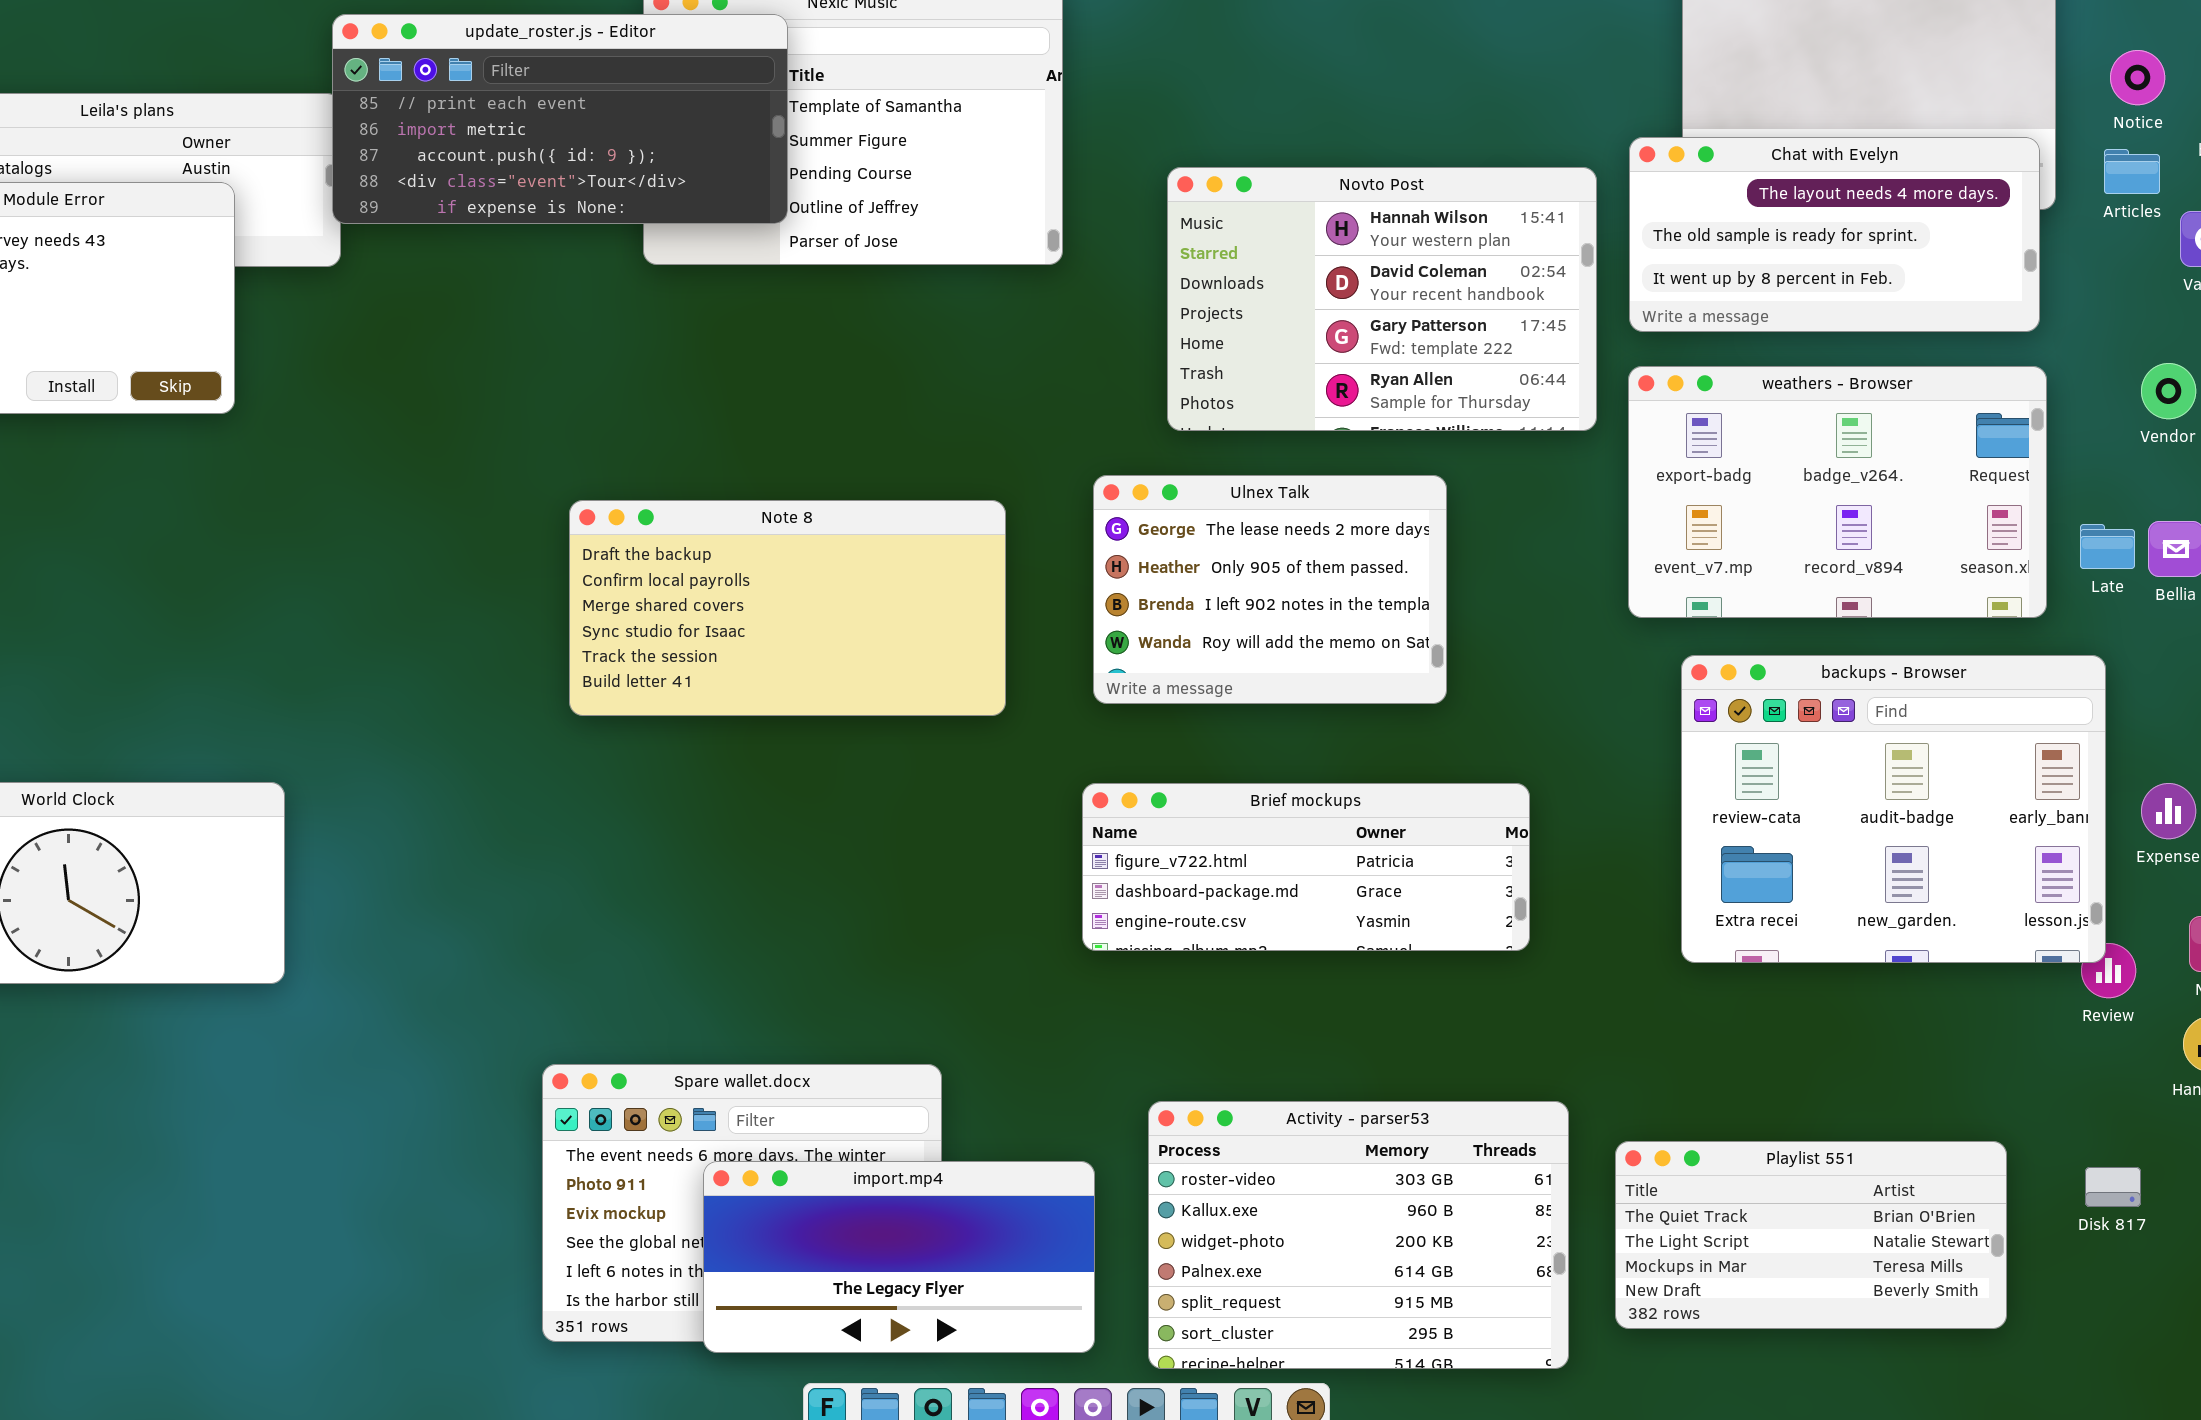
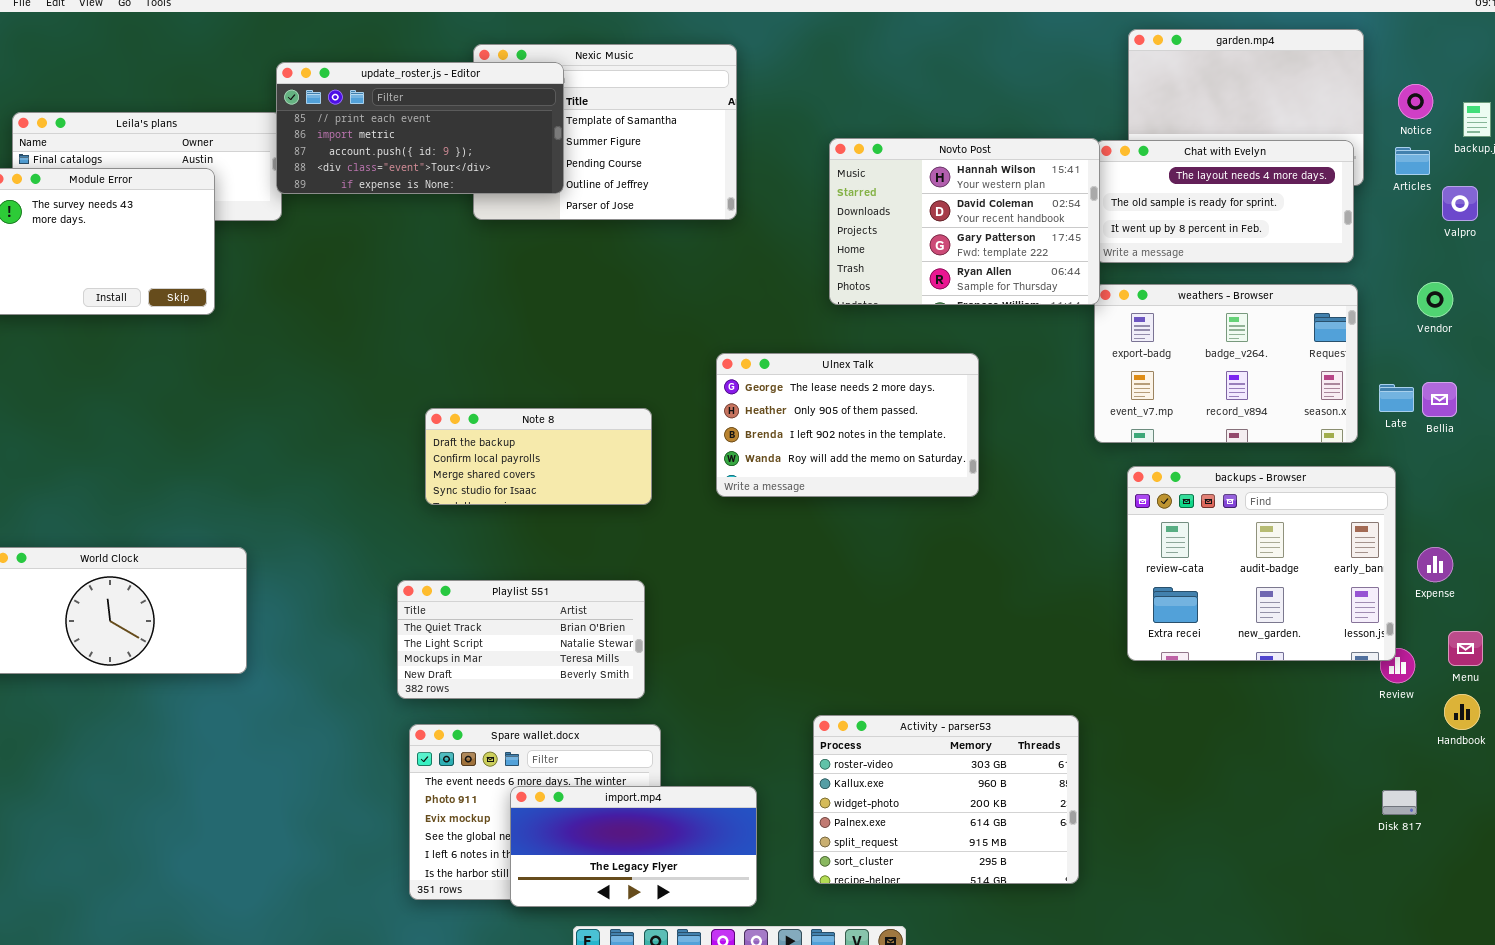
Novto Post: [1167,167,1597,431] -> [829,138,1100,305], moved
Ulnex Talk: [1093,475,1447,704] -> [716,353,979,497], resized
Note 8: [569,500,1006,716] -> [425,408,652,505], resized
Brief mockups: [1082,783,1530,951] -> none, closed
Activity - parser53: [1148,1101,1569,1369] -> [813,715,1079,884], moved
Playlist 551: [1615,1141,2007,1329] -> [397,580,645,699], moved

